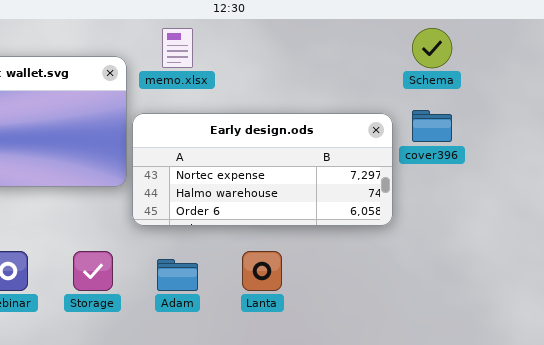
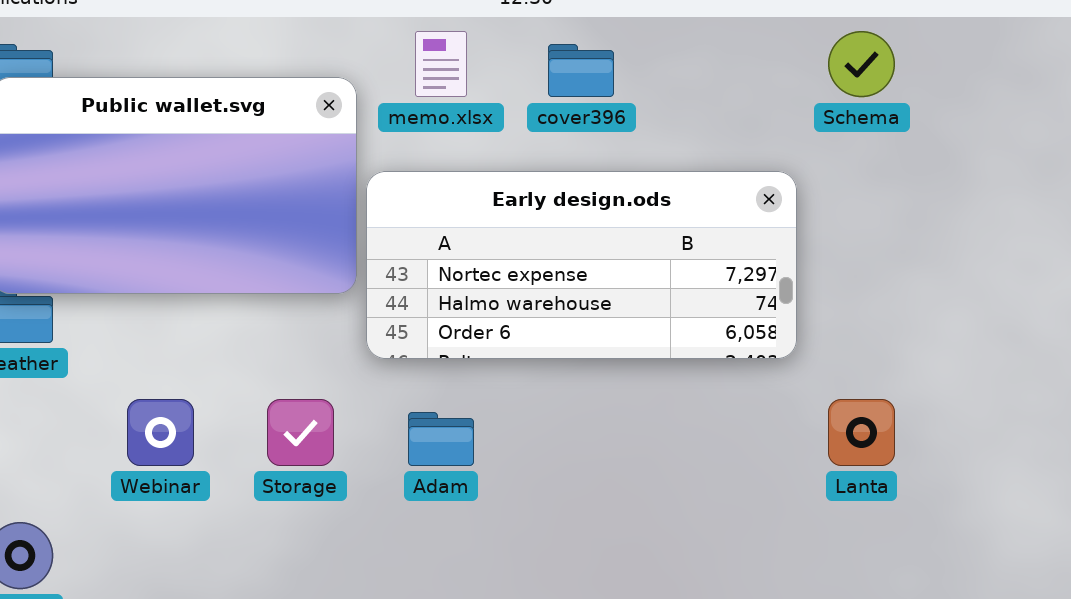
cover396: [412,110,452,142] -> [548,44,614,97], moved
Lanta: [242,251,282,291] -> [828,399,895,466], moved

